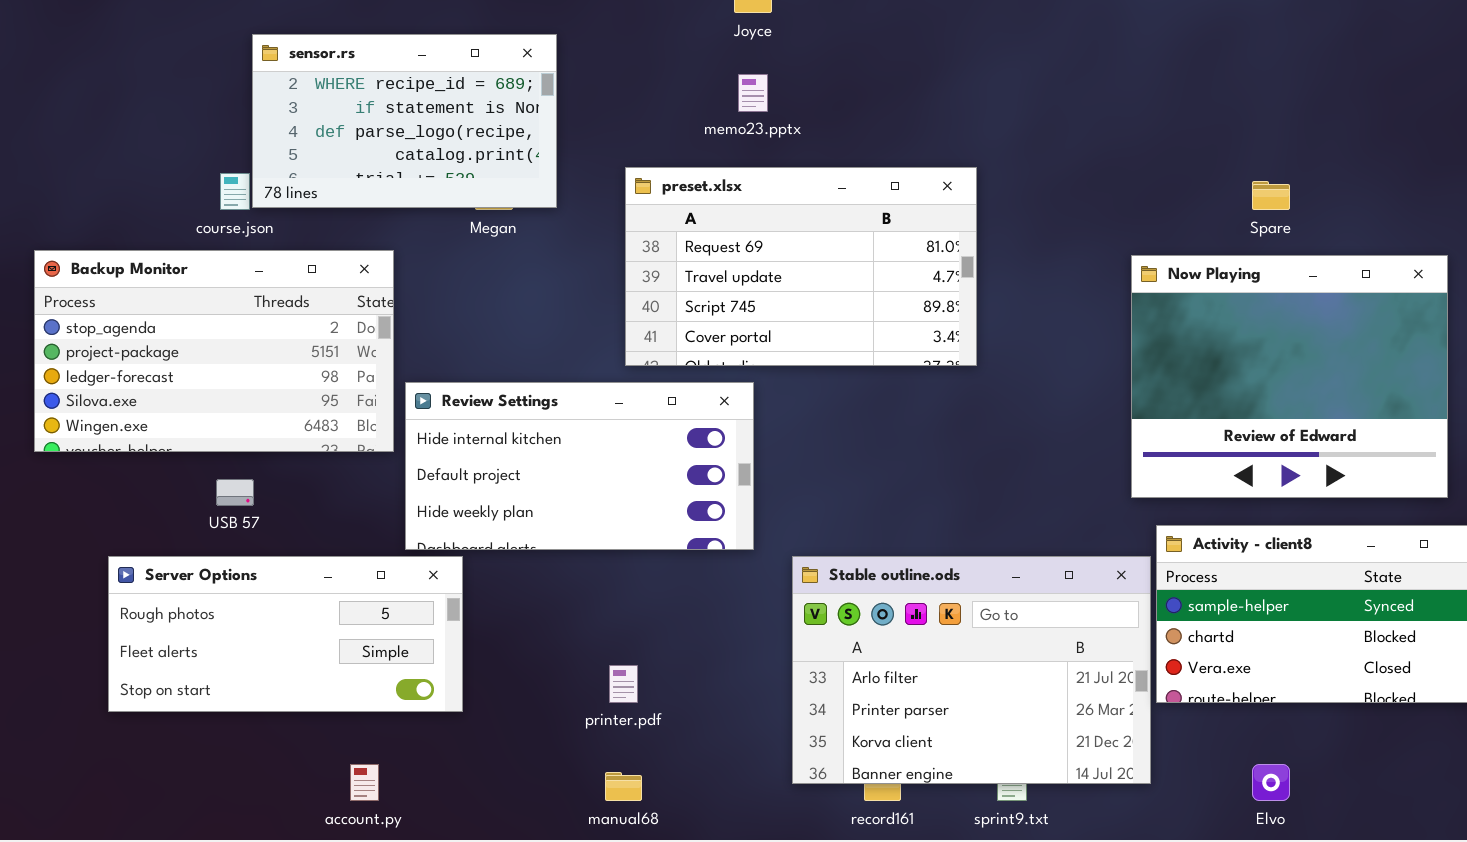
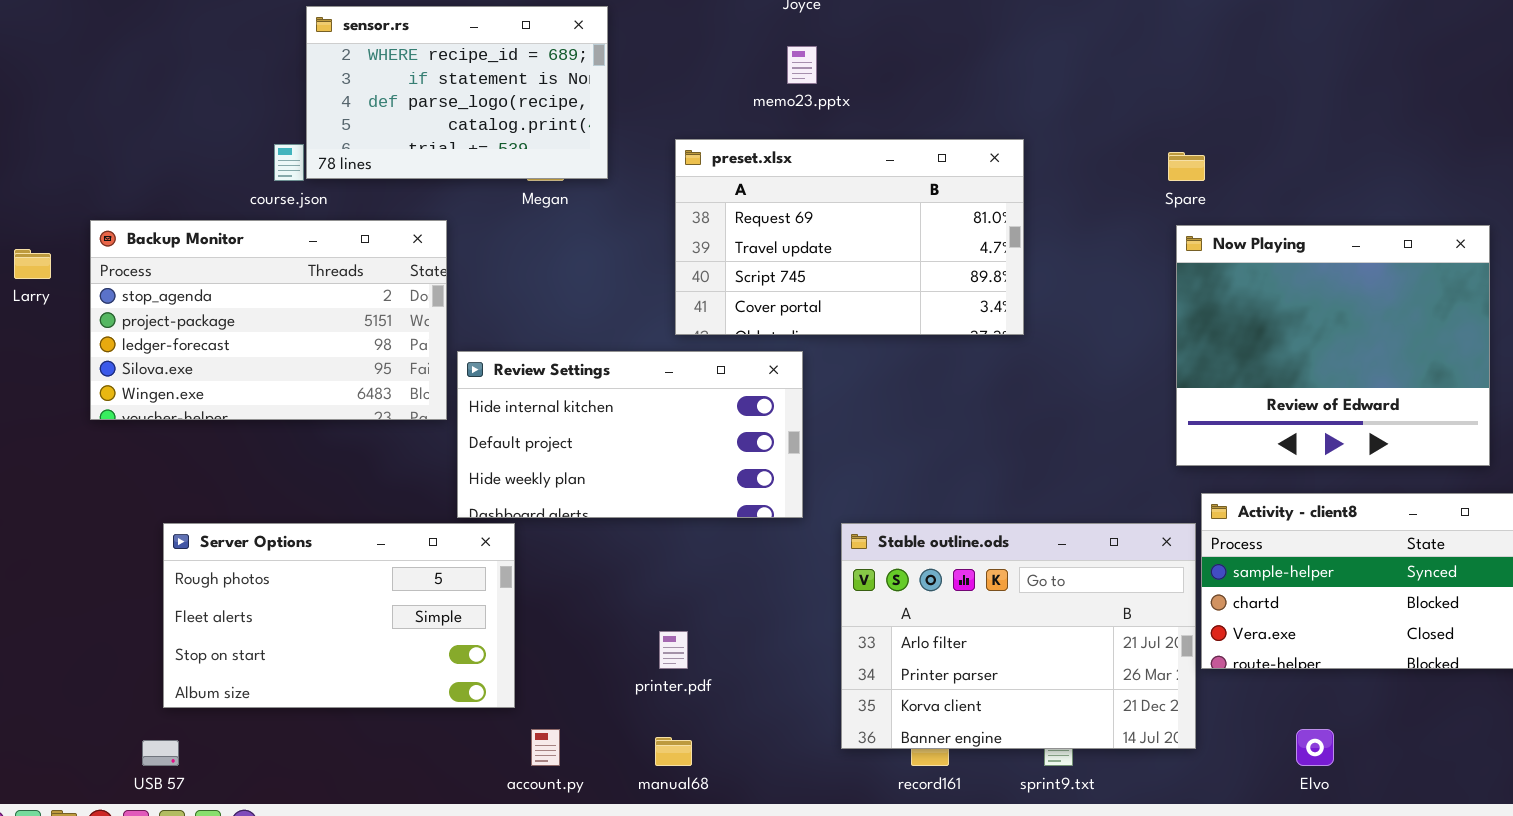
Spare: [1252,181,1290,210] -> [1168,152,1205,181], moved
USB 57: [216,479,254,506] -> [142,740,179,766], moved
Server Options: [108,556,463,712] -> [163,523,515,708], resized
account.py: [350,764,379,801] -> [531,729,560,766], moved

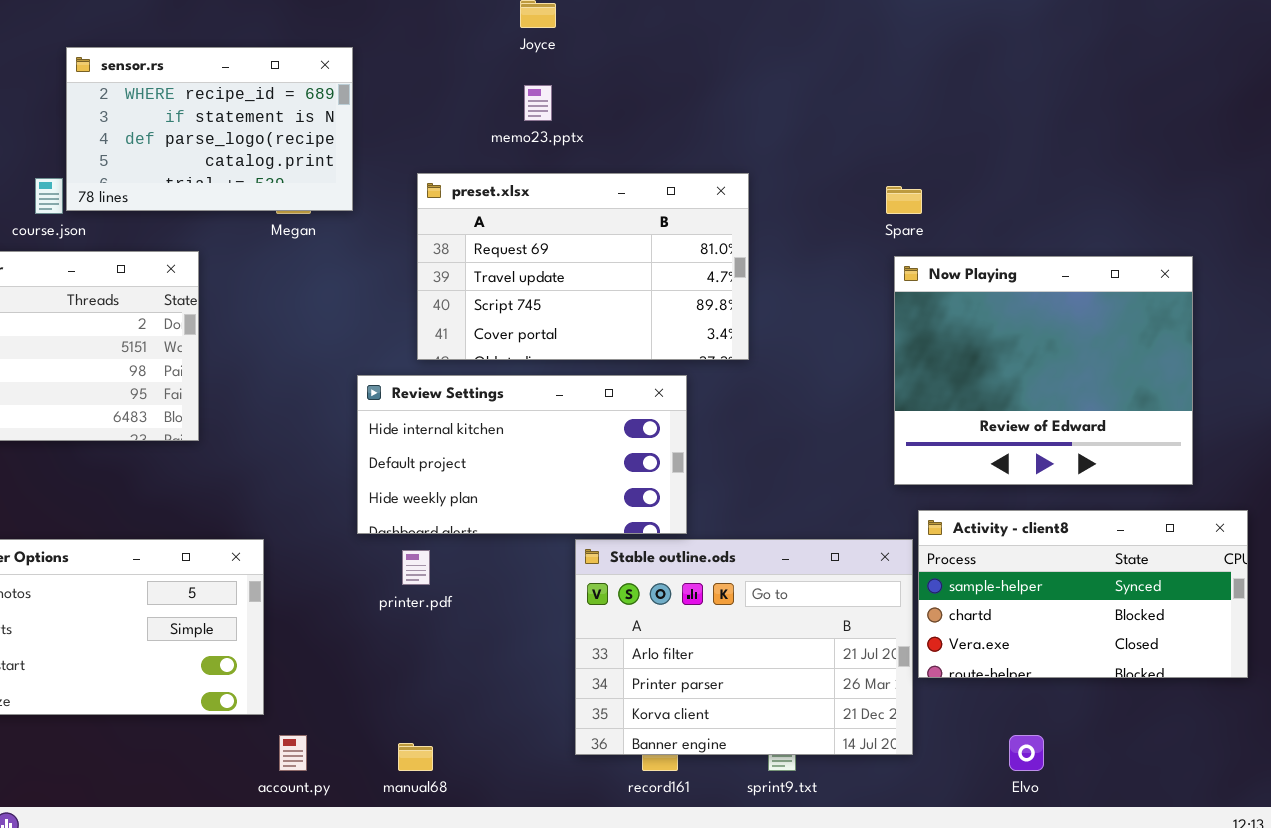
Review Settings: [457,351,803,518] -> [357,375,687,534], moved
printer.pdf: [659,631,688,669] -> [402,550,430,585], moved

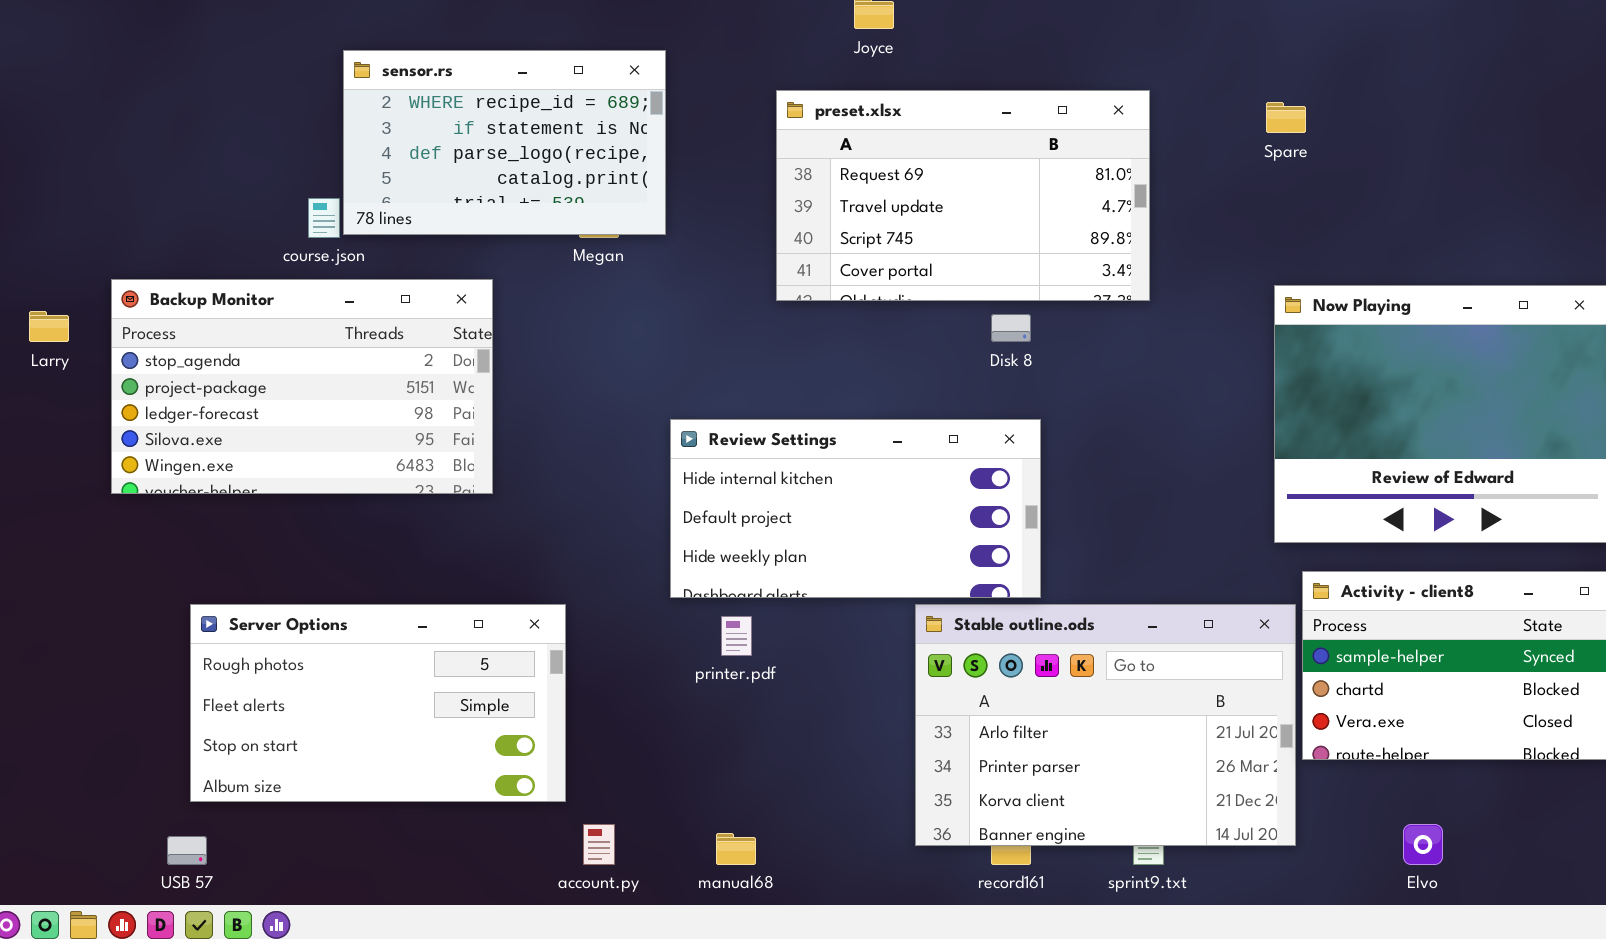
preset.xlsx: [417,173,749,360] -> [776,90,1150,301], moved
Spare: [886,186,922,214] -> [1266,102,1306,133], moved

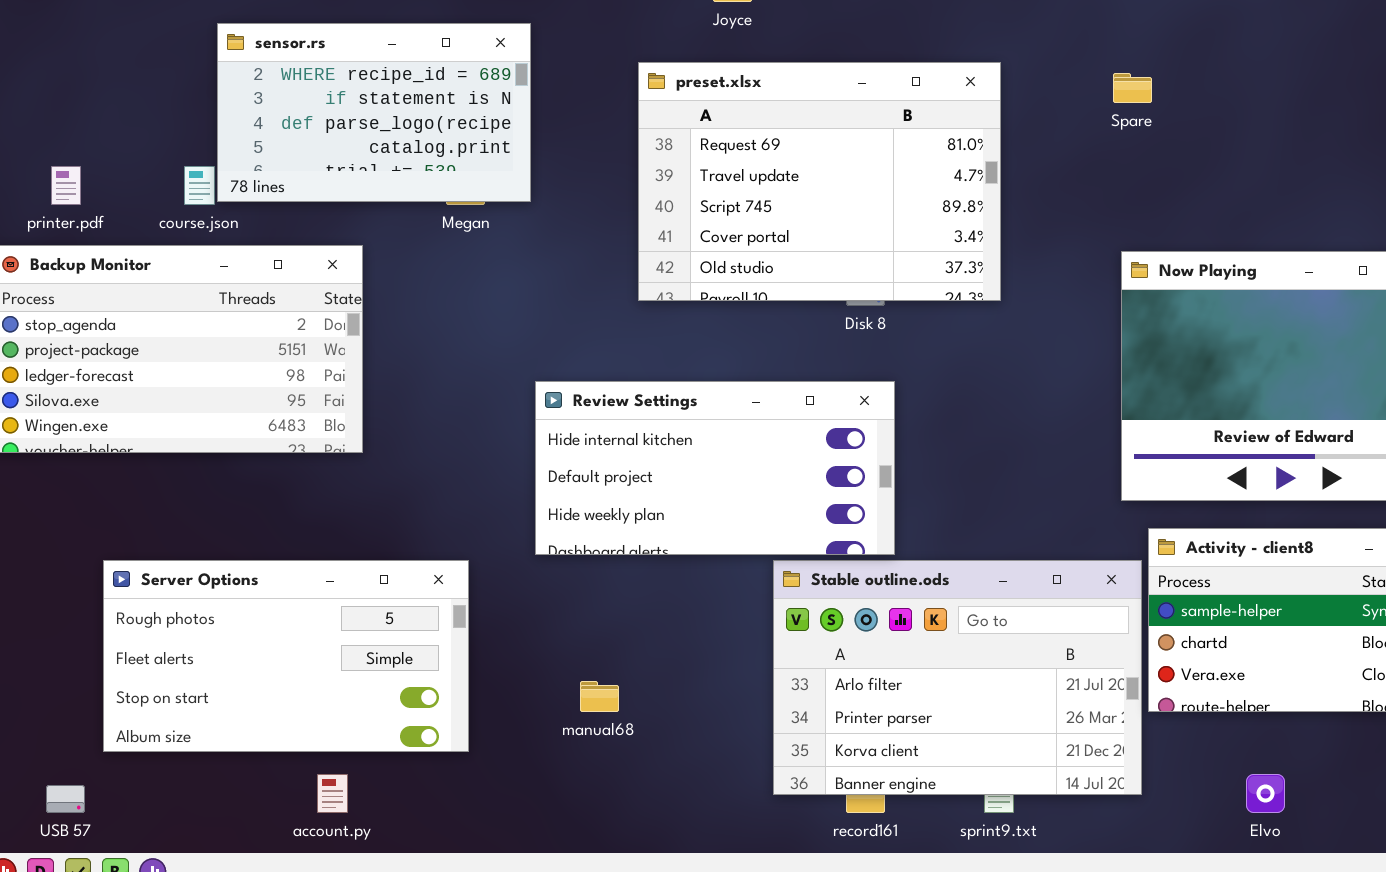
preset.xlsx: [776,90,1150,301] -> [638,62,1001,301], resized
Server Options: [190,604,566,802] -> [103,560,469,752], moved
printer.pdf: [721,616,752,656] -> [51,166,81,205], moved
account.py: [583,824,615,865] -> [317,774,348,813], moved
manual68: [716,833,756,865] -> [580,681,619,712], moved

